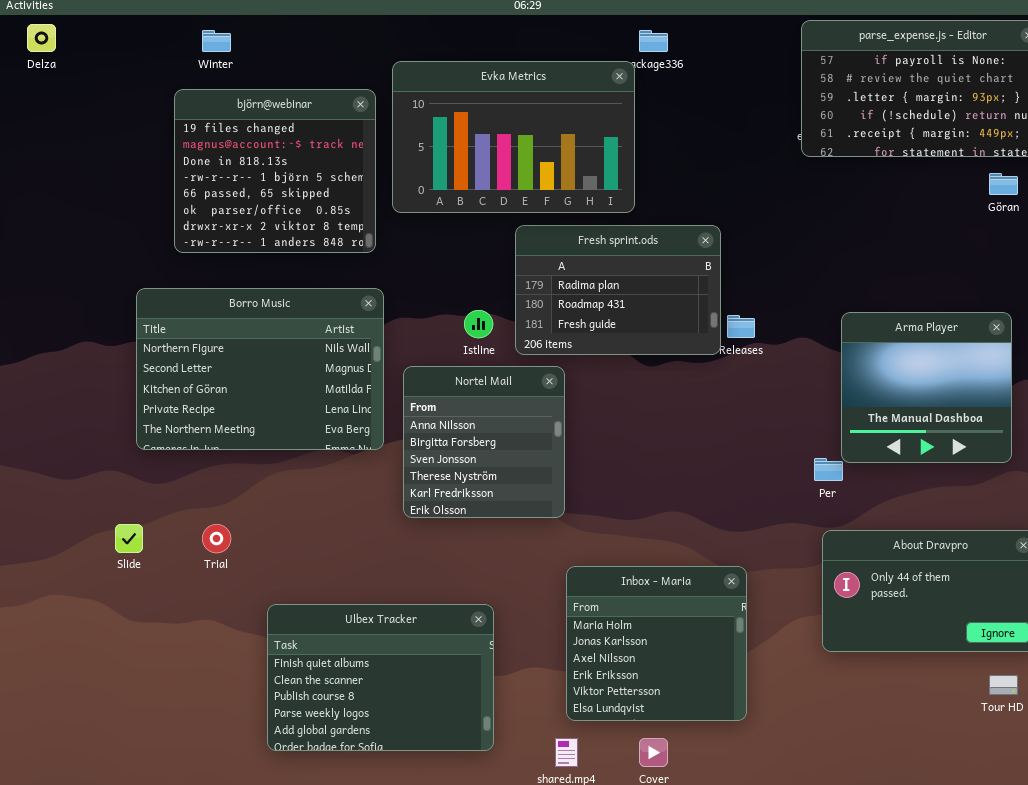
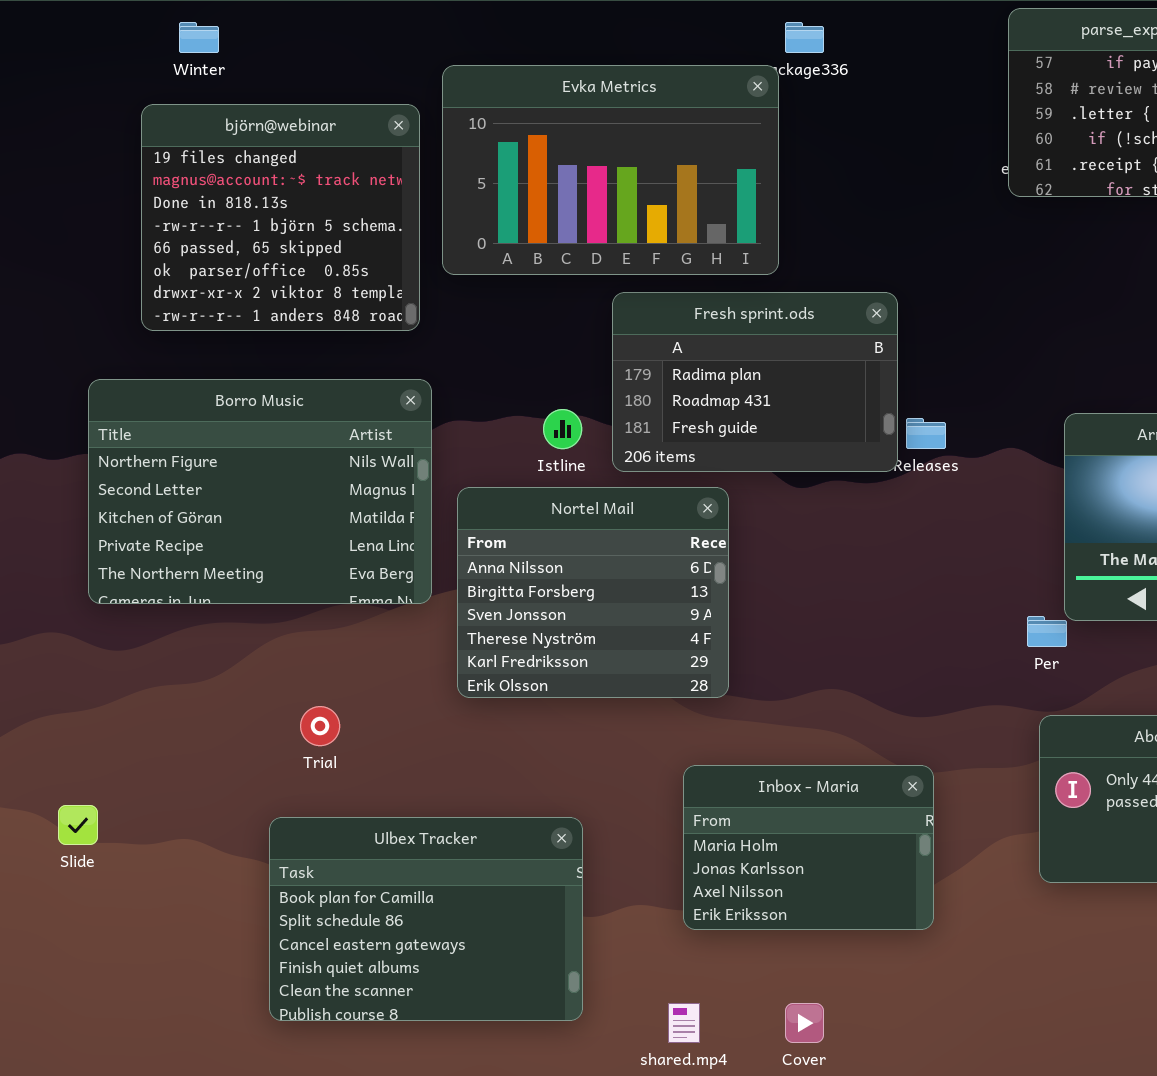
Nortel Mail: [403,366,565,518] -> [457,487,729,698], resized
Slide: [115,524,143,553] -> [58,805,98,845], moved
Trial: [202,524,231,553] -> [300,706,340,746], moved
Inbox - Maria: [566,566,747,721] -> [683,765,934,930], resized
Ulbex Tracker: [267,604,494,751] -> [269,817,583,1021], scrolled up 3 rows

